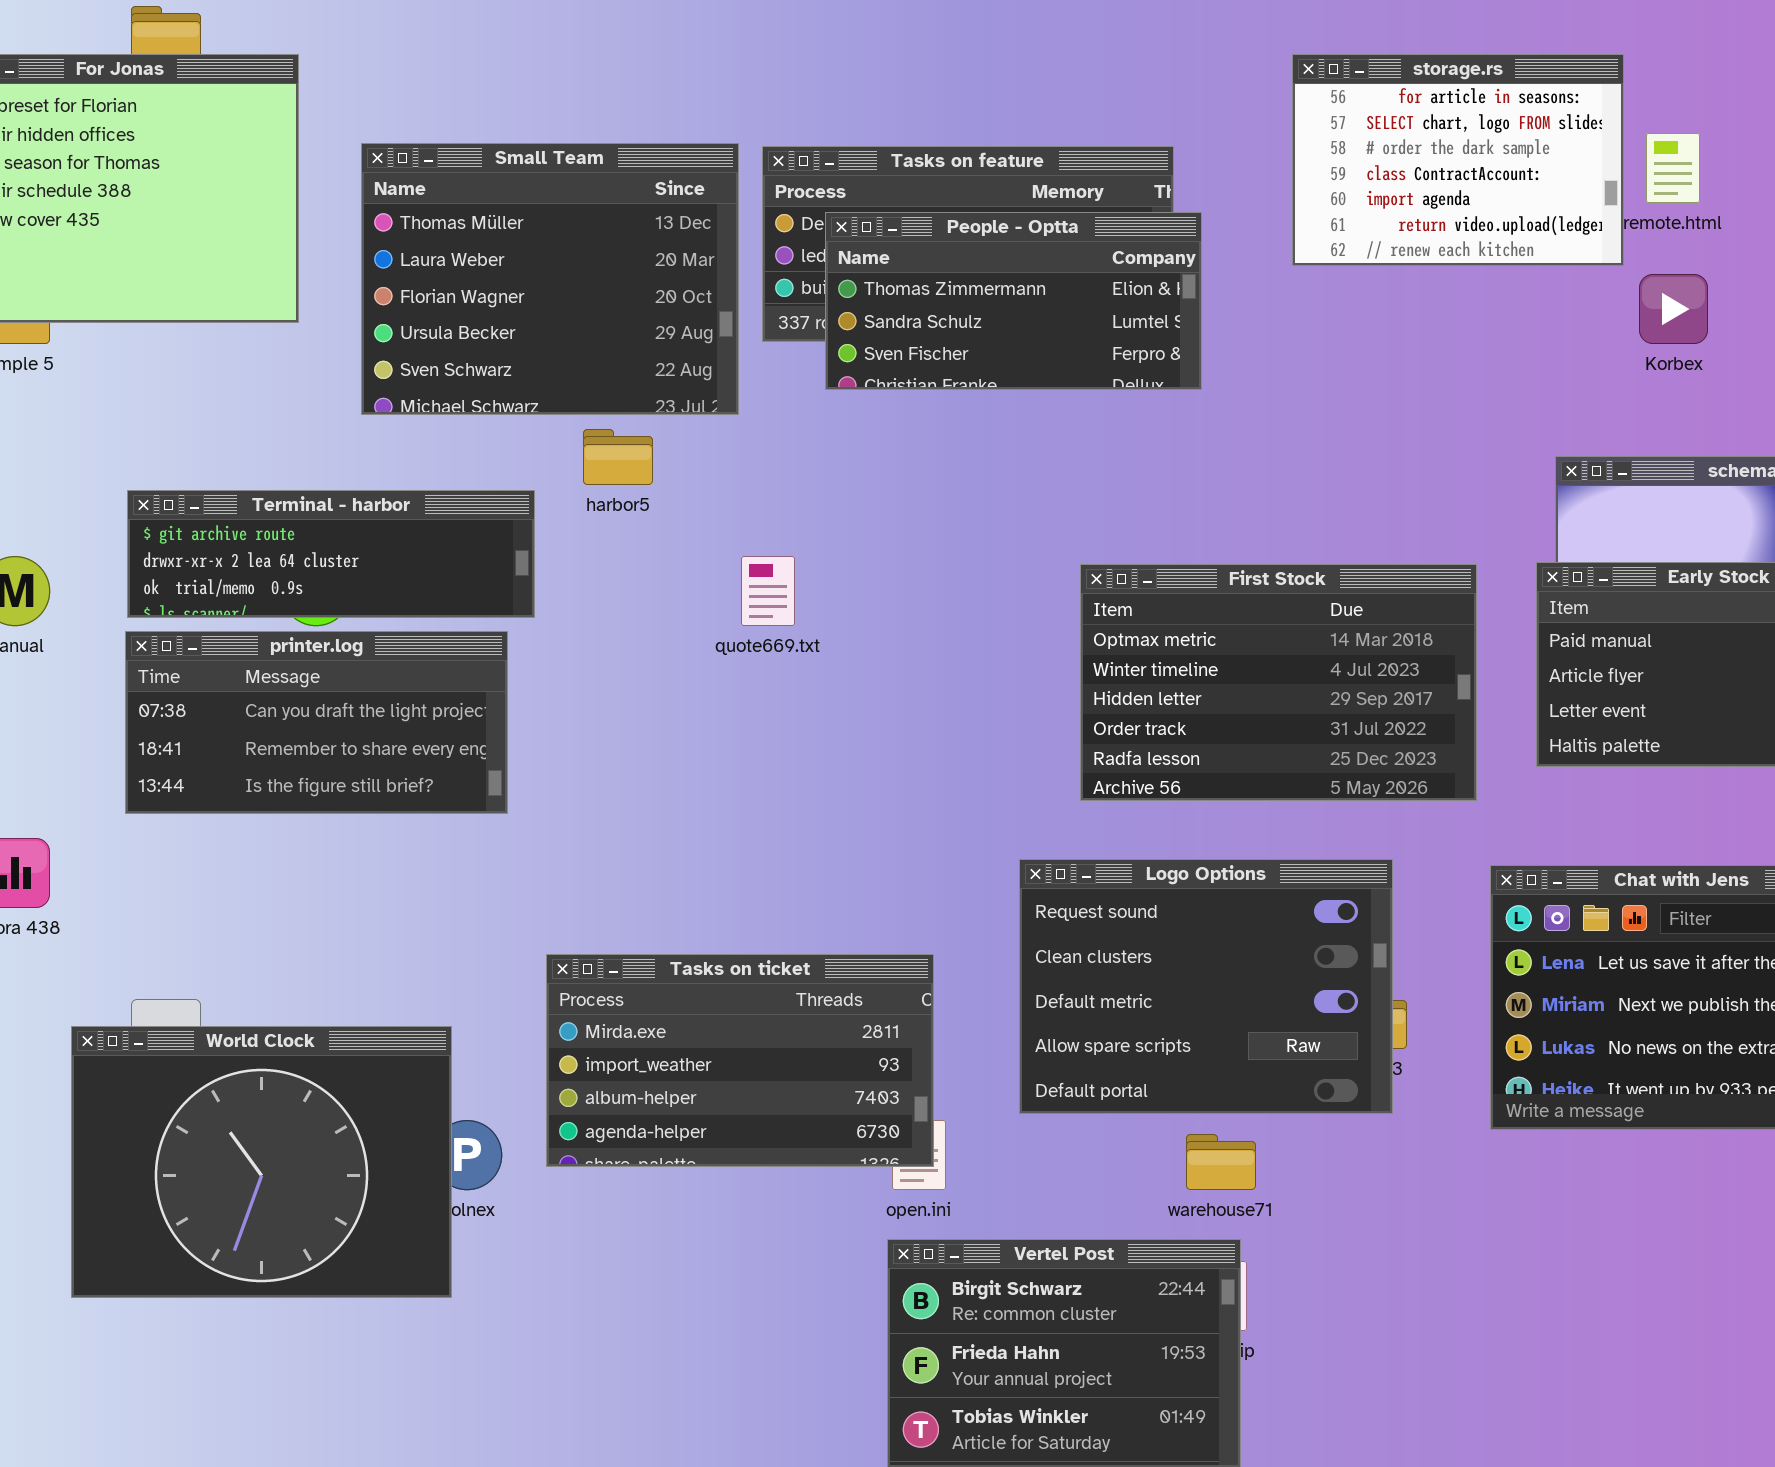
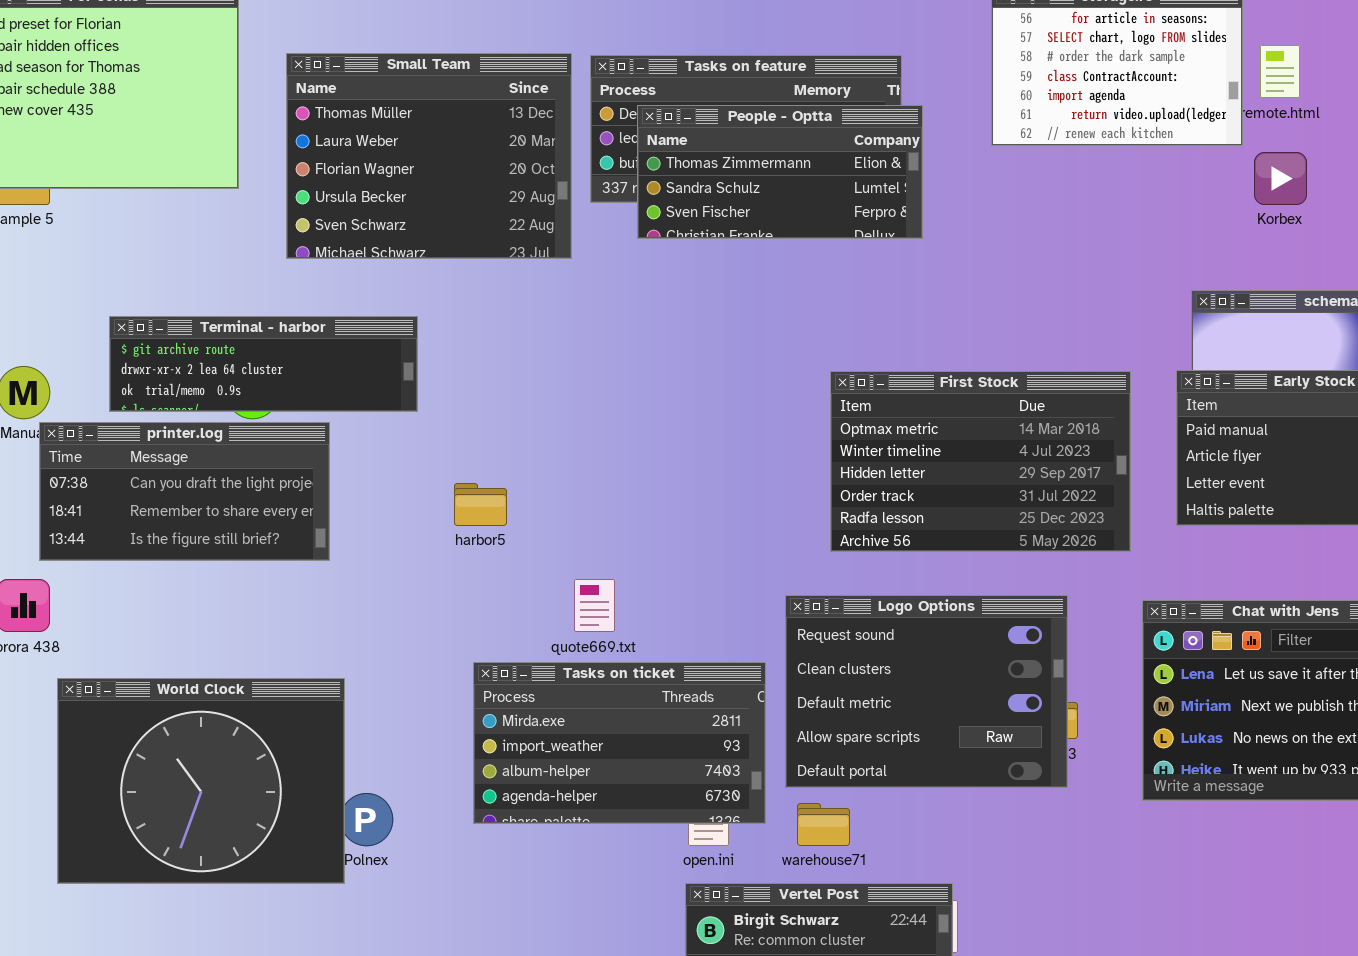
harbor5: [583,429,653,485] -> [454,483,507,526], moved
quote669.txt: [741,556,795,626] -> [574,579,615,632], moved
printer.log: [125,631,508,814] -> [39,422,330,561], moved
Tasks on ticket: [546,954,934,1167] -> [473,662,766,824], moved
World Clock: [71,1026,452,1298] -> [57,678,345,884], moved
warehouse71: [1186,1134,1256,1190] -> [797,803,850,846], moved

